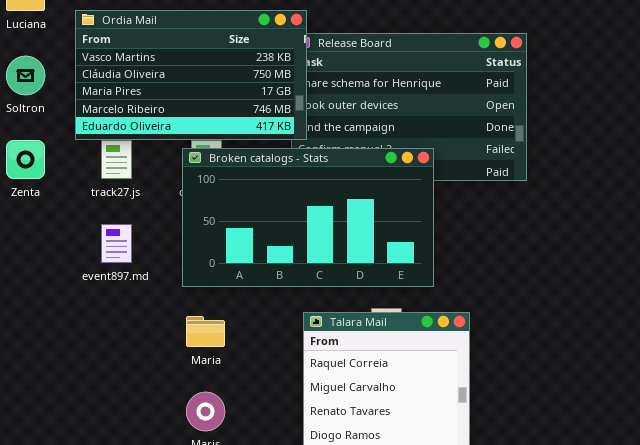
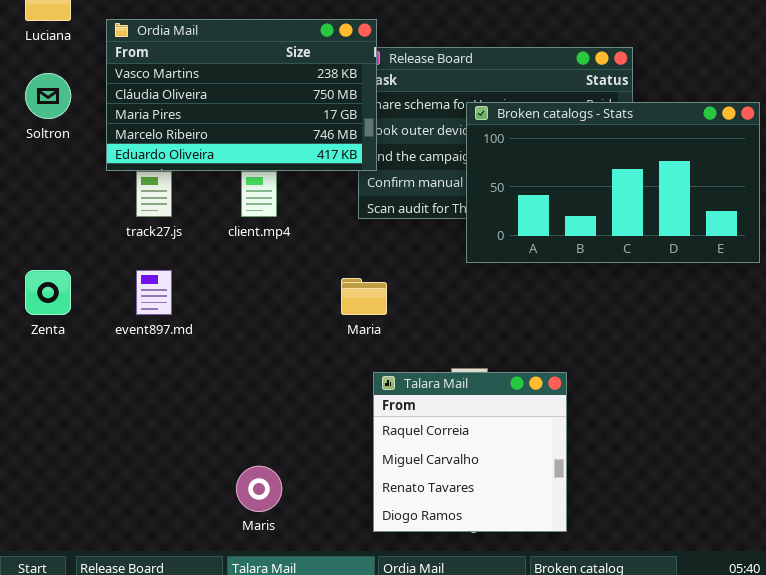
Zenta: [6,140,45,179] -> [25,270,71,315], moved
Broken catalogs - Stats: [182,148,434,287] -> [466,102,760,263], moved
Maria: [186,316,225,347] -> [341,278,387,315], moved

